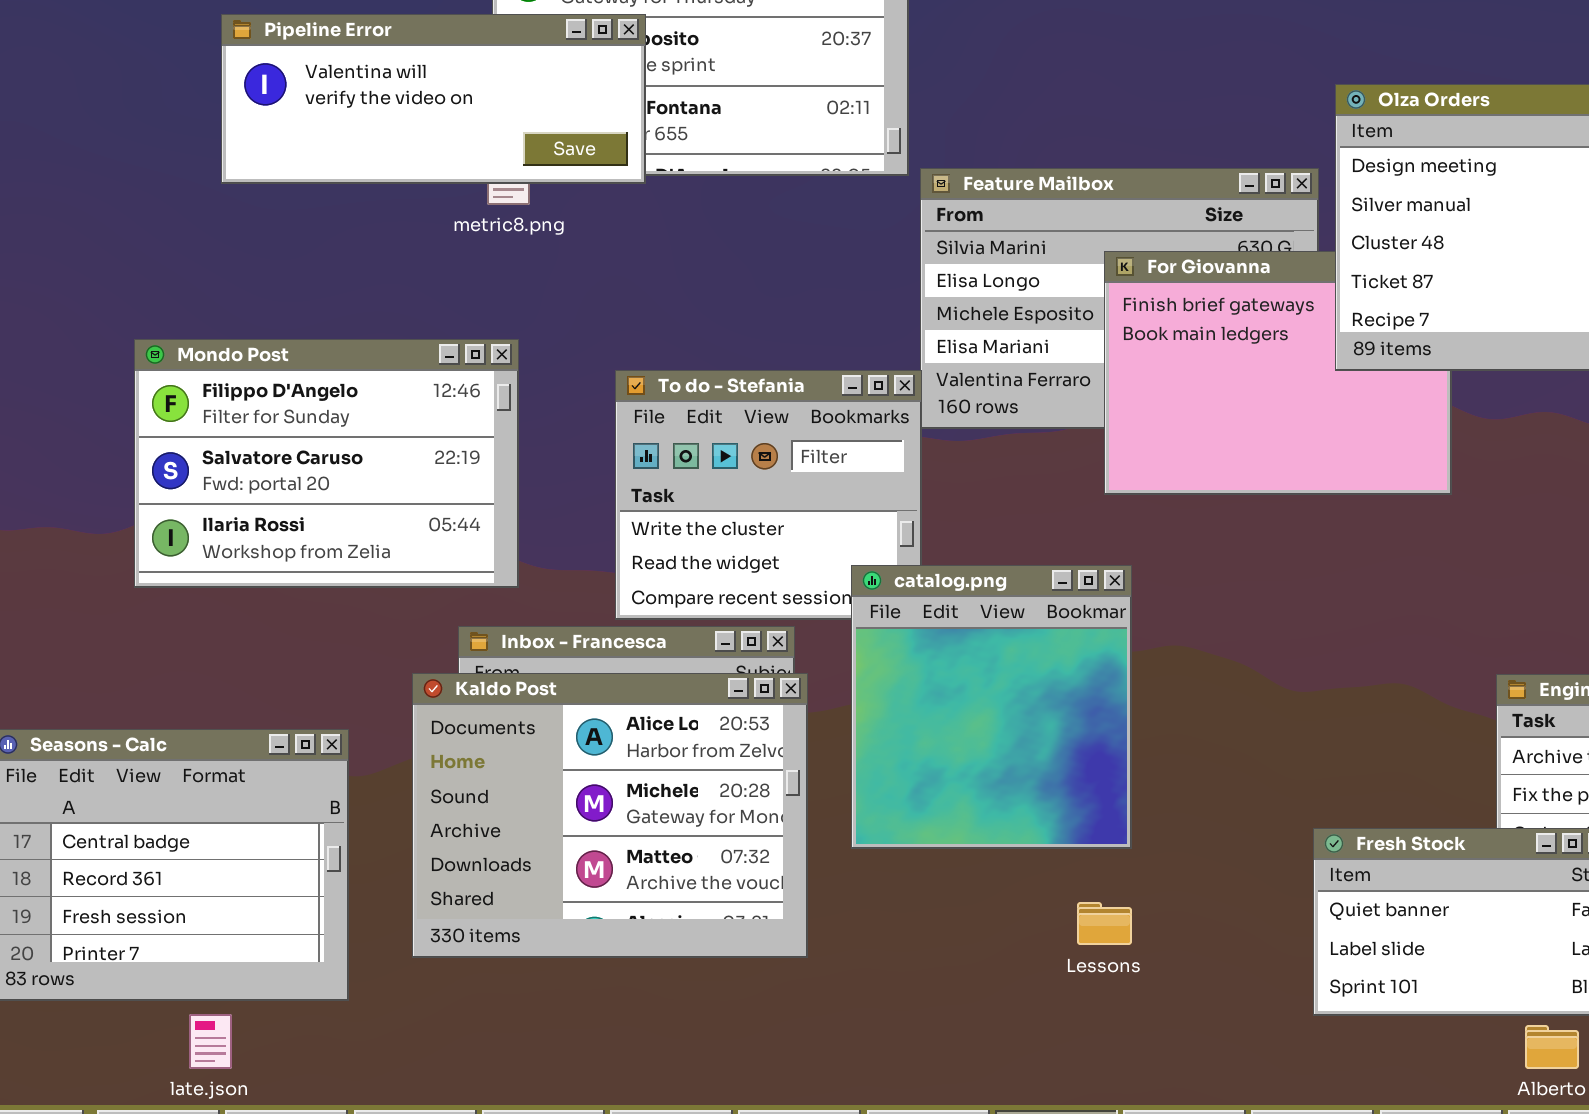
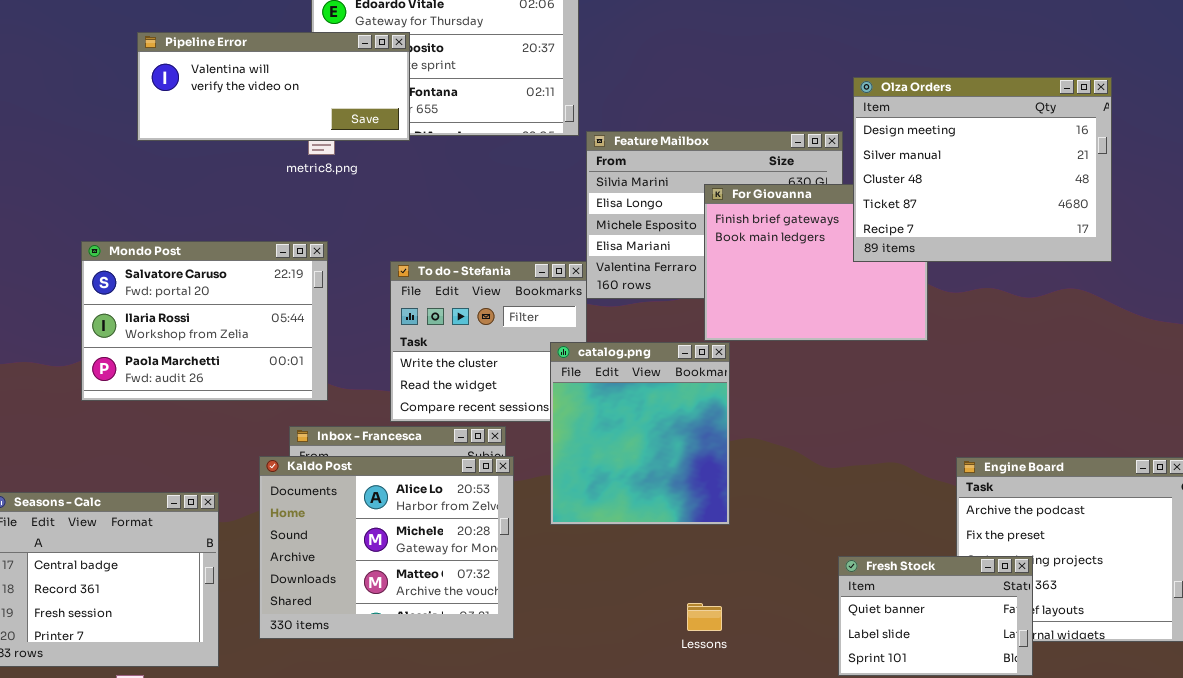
Mondo Post: [134,339,519,588] -> [81,241,328,401], scrolled down 1 row
catalog.png: [851,565,1132,849] -> [550,342,730,525], moved

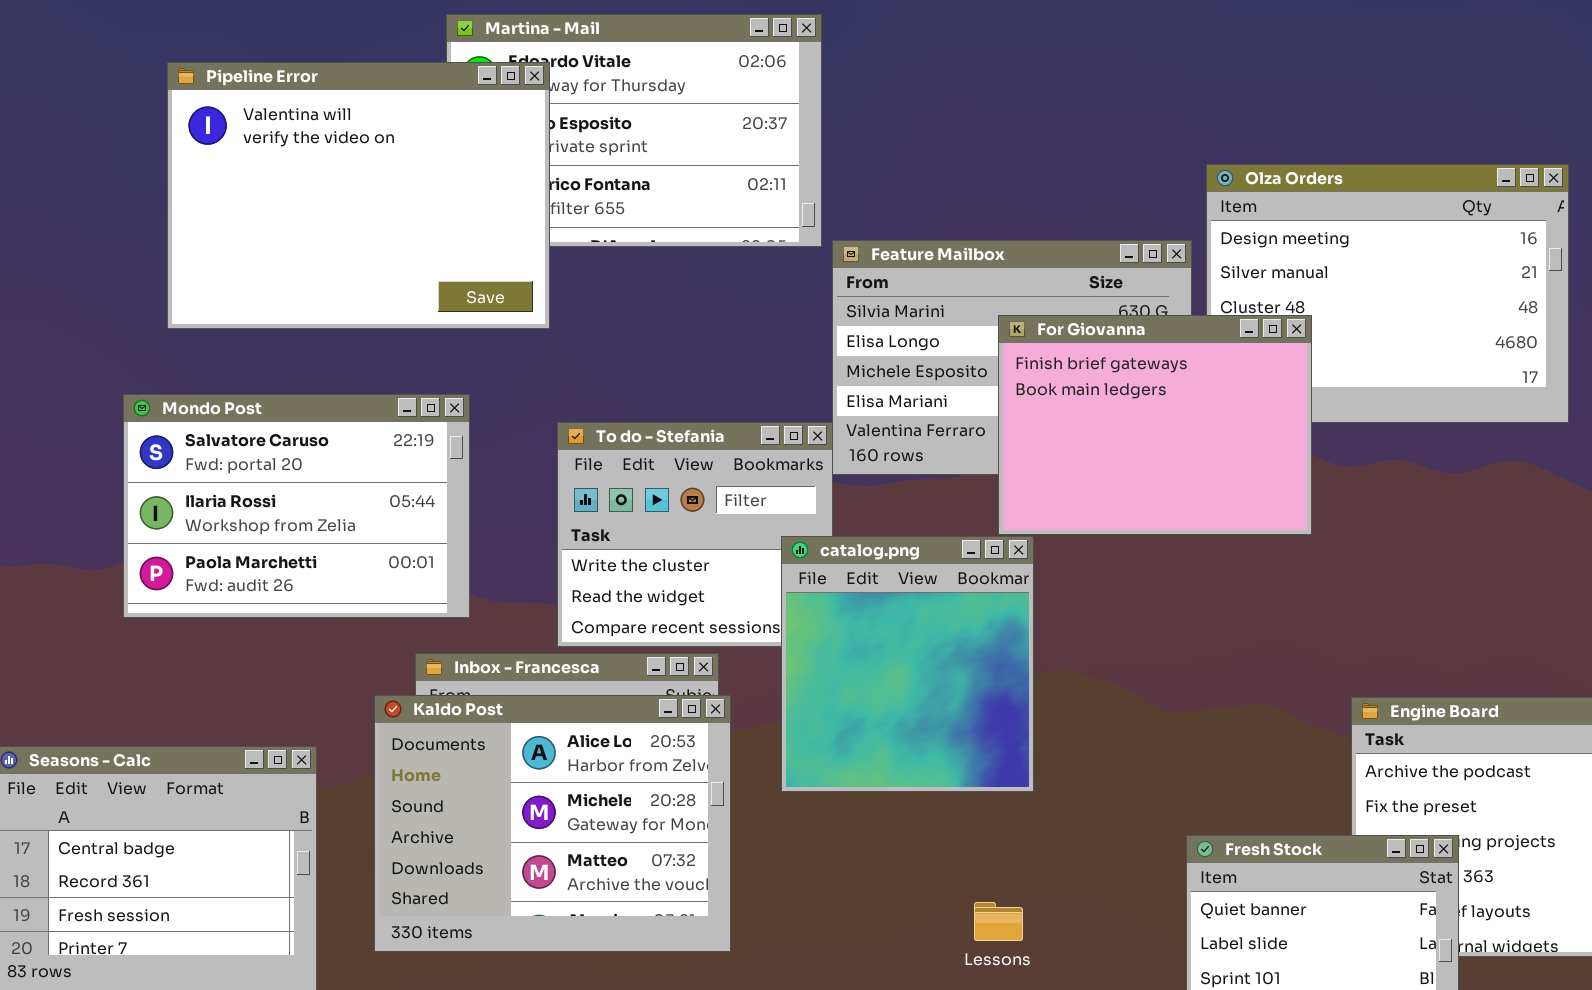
Pipeline Error: [137,32,410,141] -> [167,62,550,329], moved, resized
For Giovanna: [704,184,928,341] -> [998,315,1312,535], raised

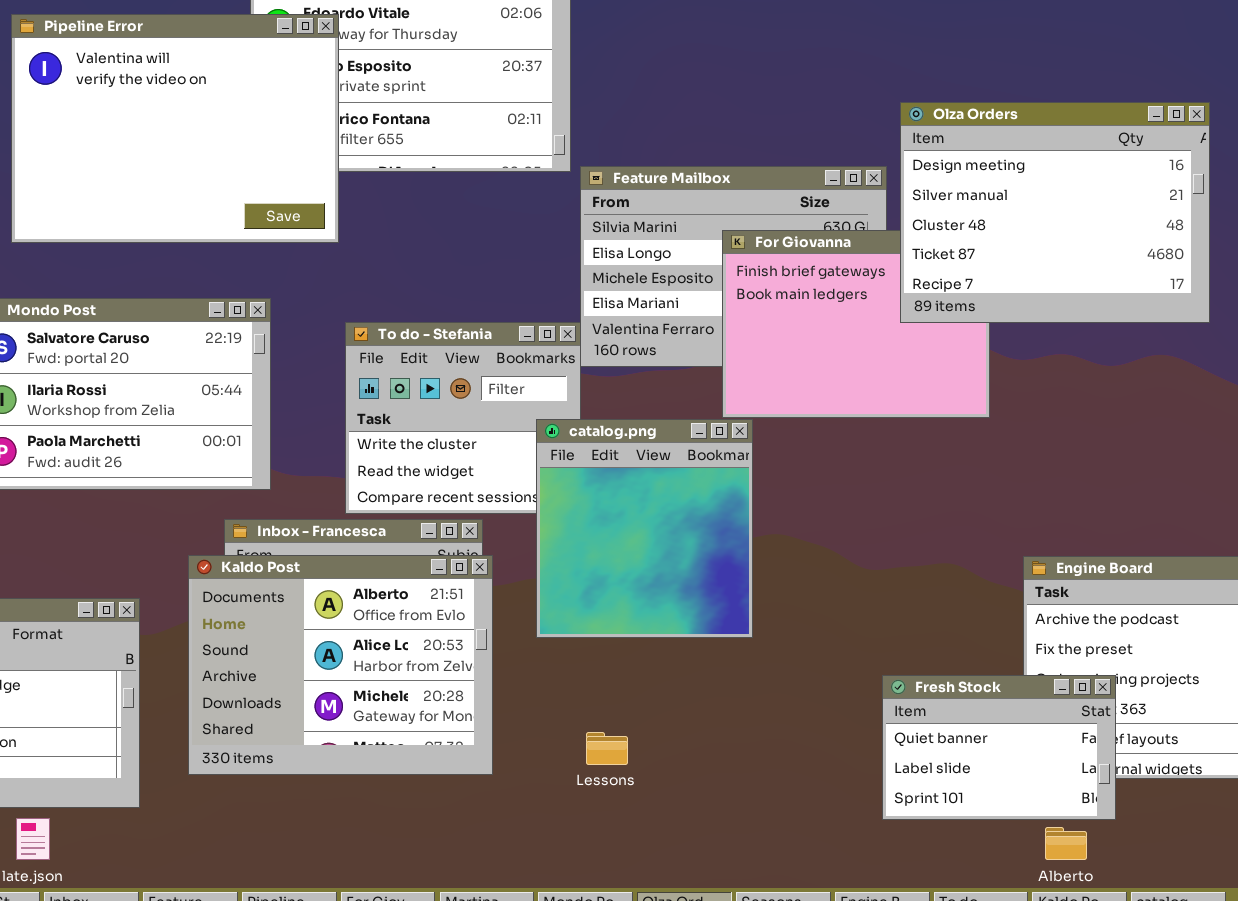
Olza Orders: [1206,164,1569,423] -> [900,102,1210,323], raised
Kaldo Post: [374,695,731,952] -> [188,555,493,775], scrolled up 1 row
Lessons: [974,902,1023,941] -> [586,732,628,765], moved

